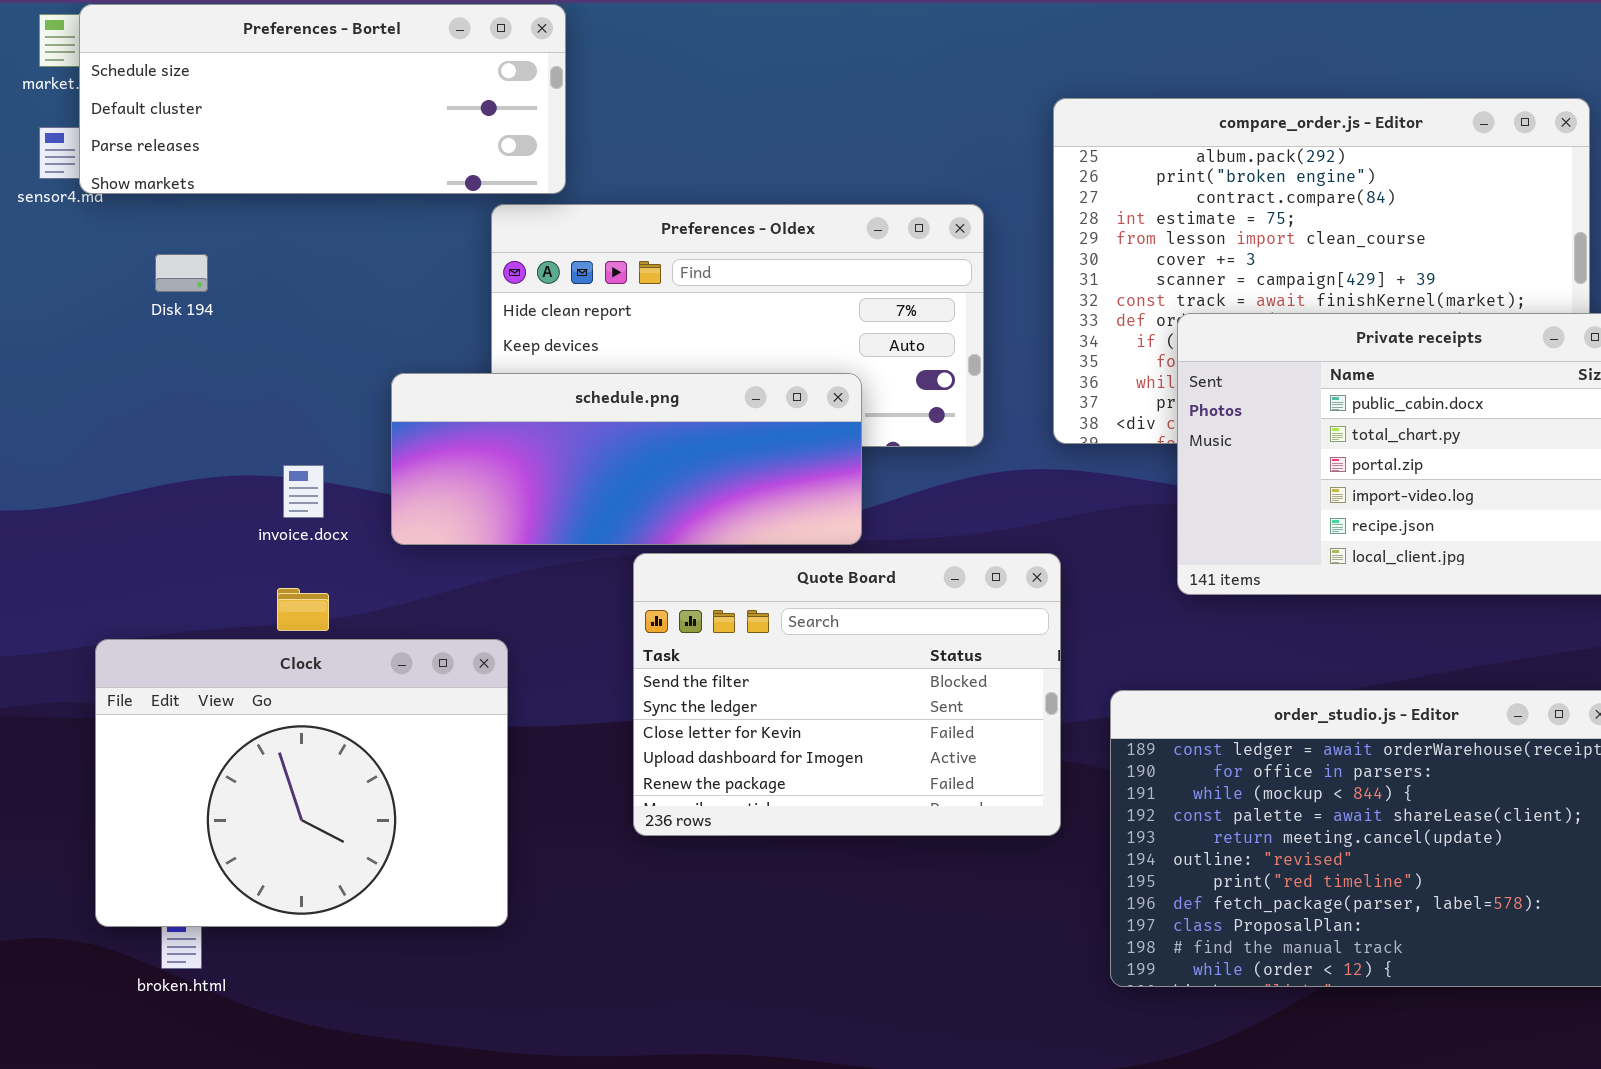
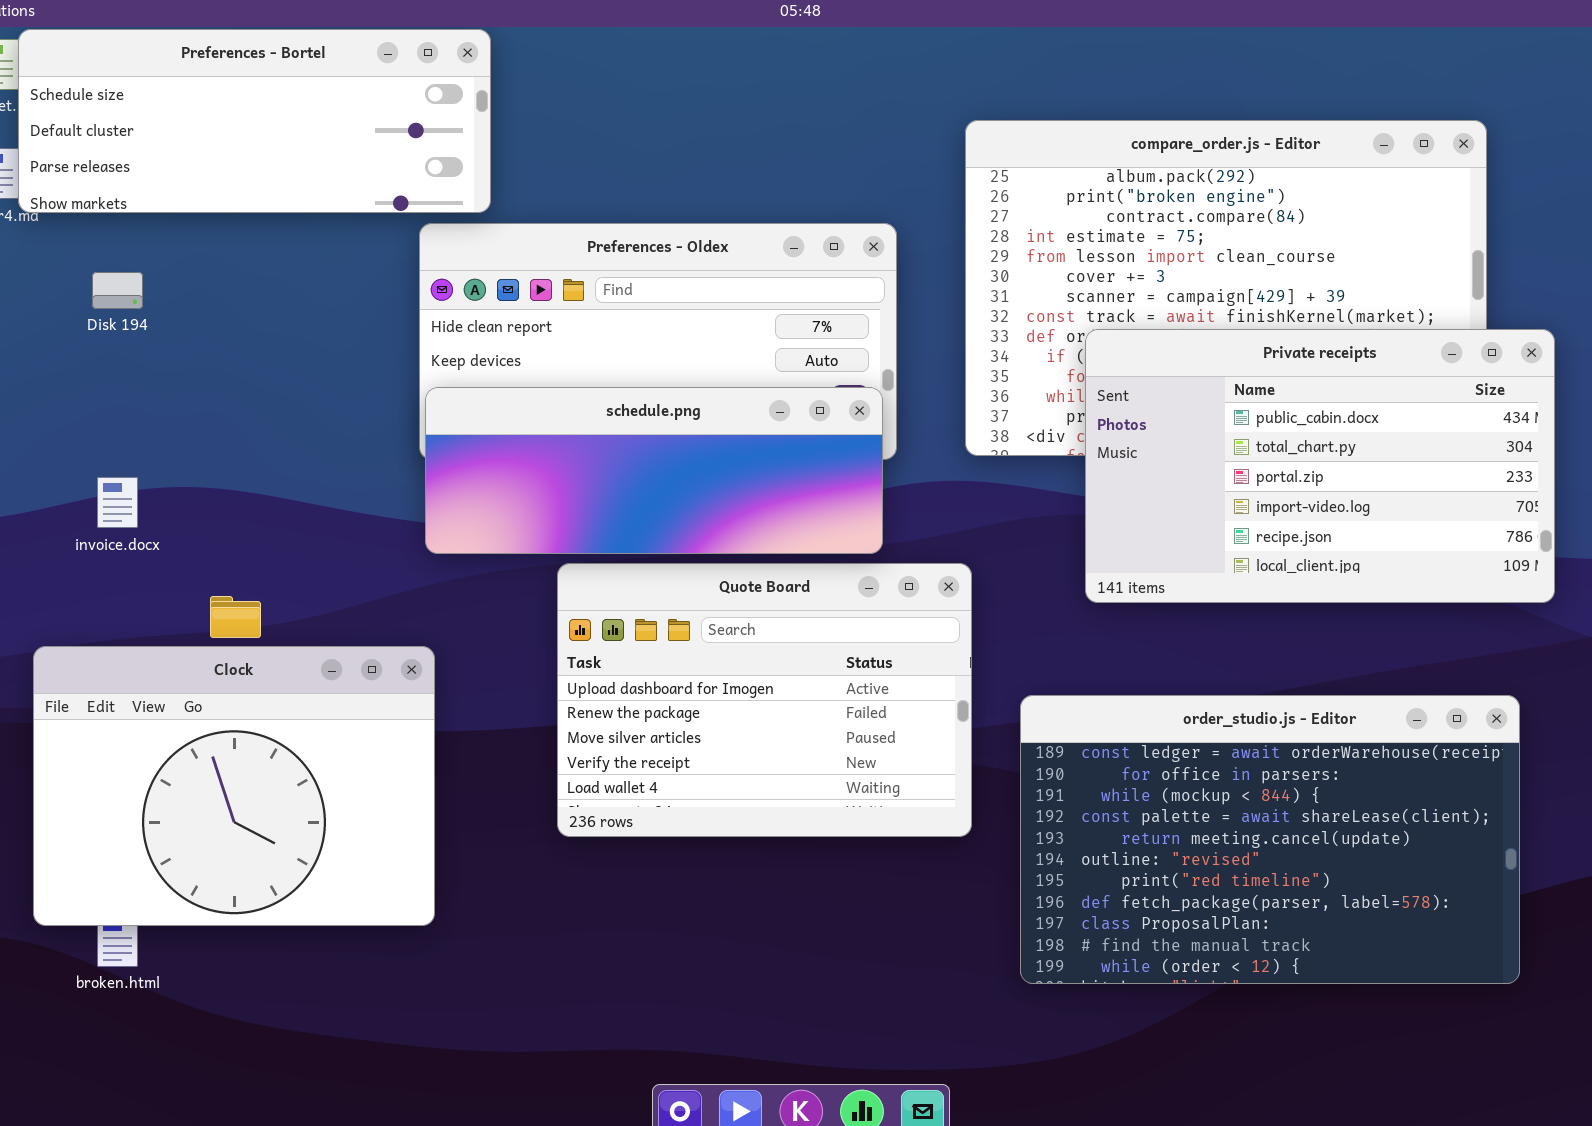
schedule.png: [391,373,862,545] -> [425,387,883,554], moved
invoice.docx: [283,465,324,518] -> [97,477,138,528], moved
Quote Board: [633,553,1061,836] -> [557,563,972,837], scrolled down 3 rows

